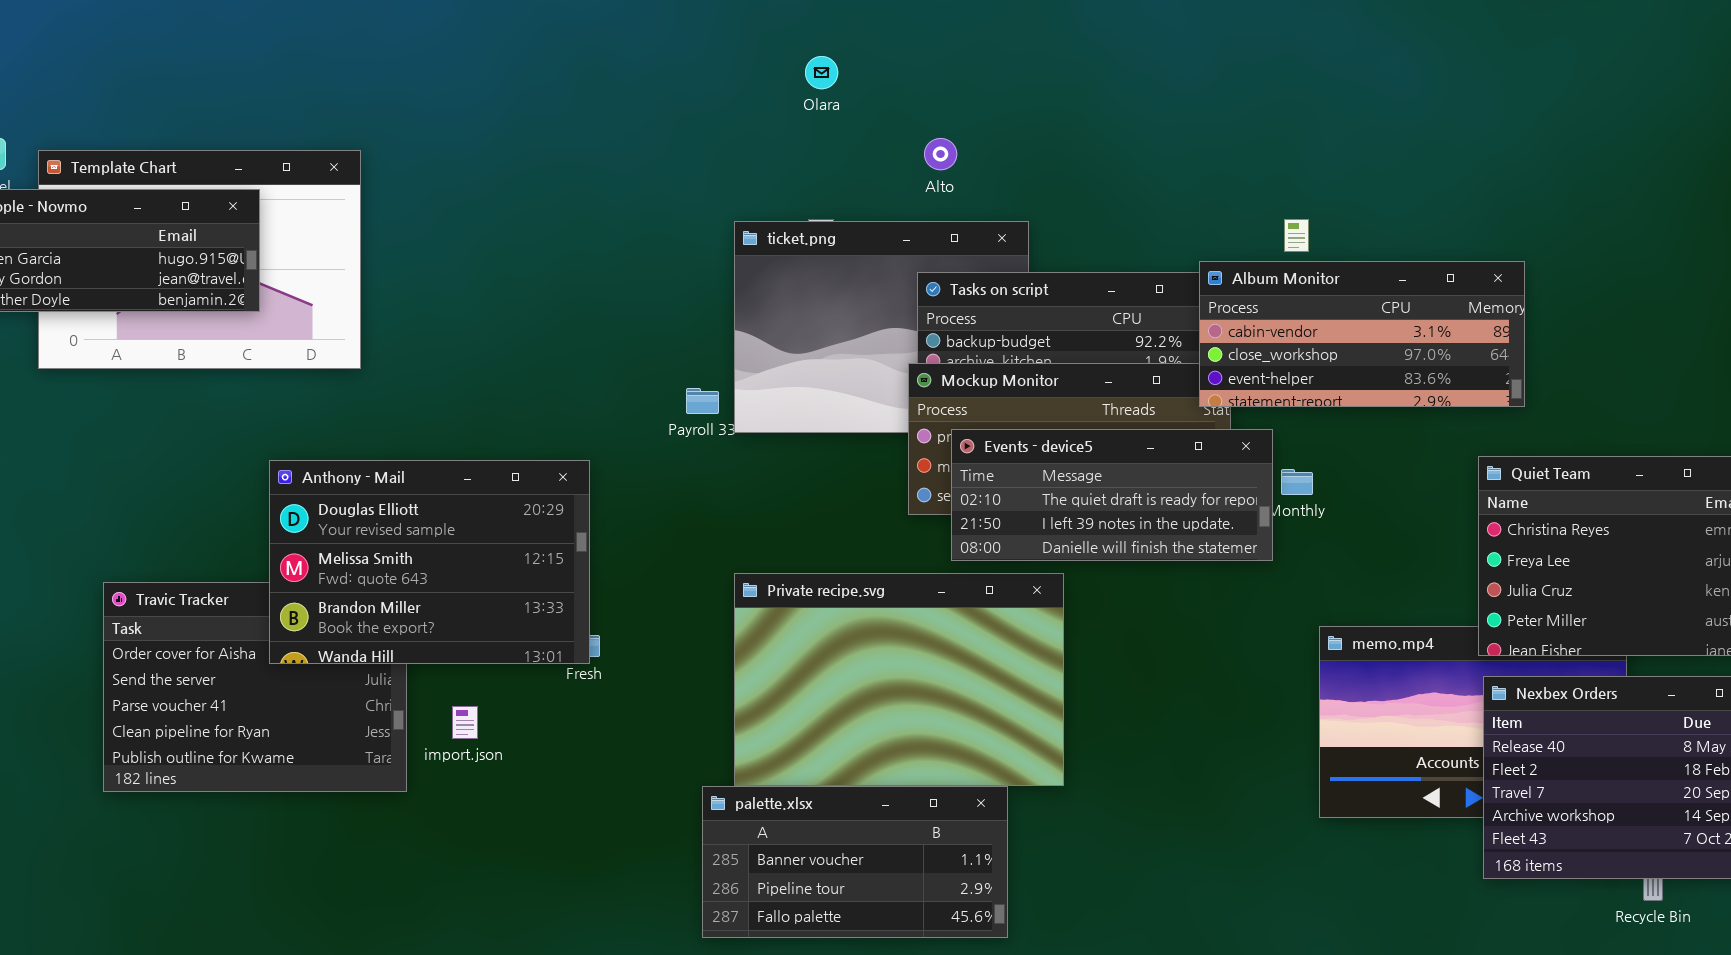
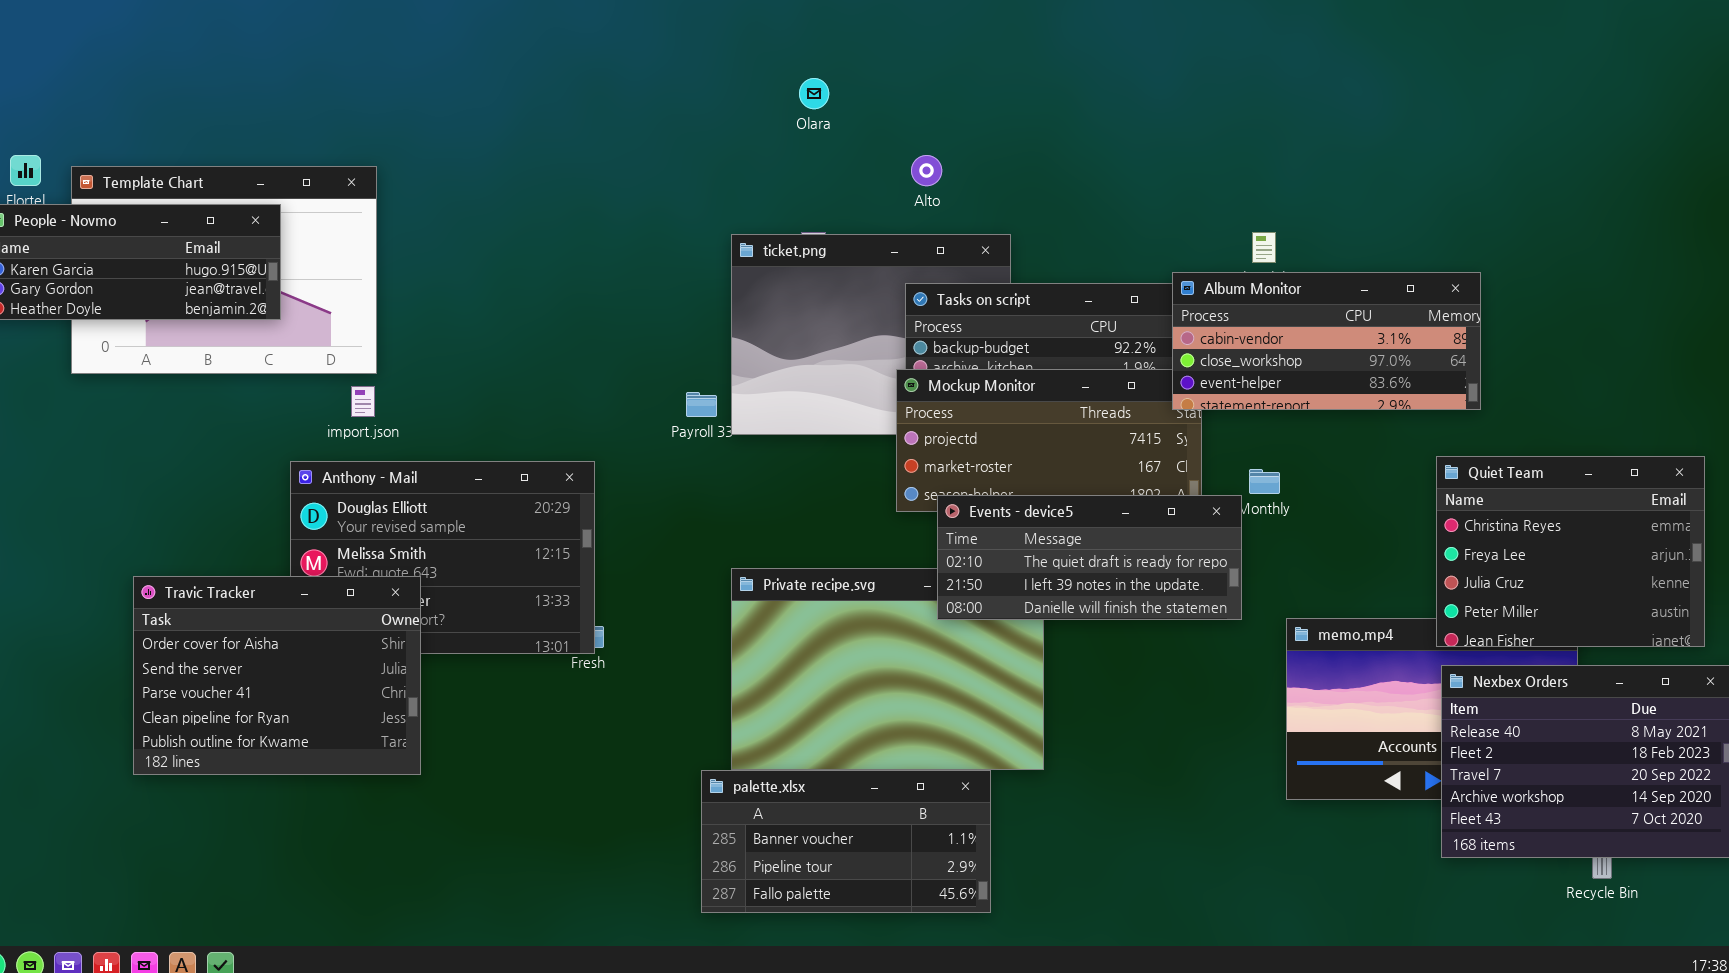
Events - device5: [951,429,1273,561] -> [937,495,1242,620], moved
Travic Tracker: [103,582,407,792] -> [133,576,421,775], raised
import.json: [452,706,478,739] -> [351,386,375,417], moved

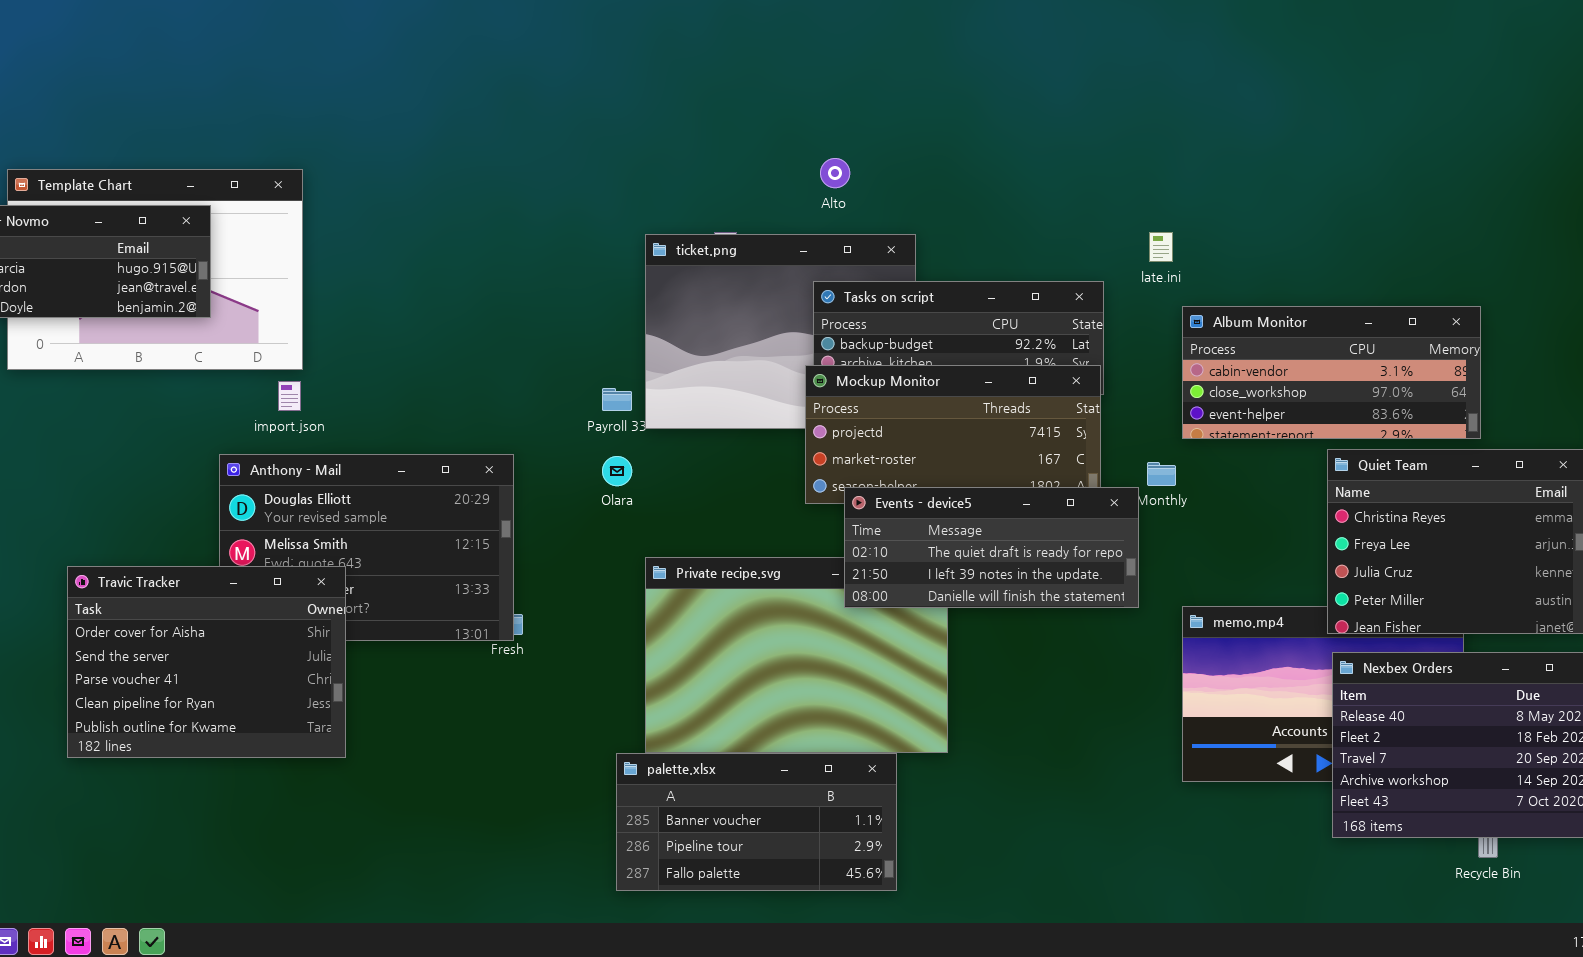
Olara: [799,78,829,109] -> [602,456,632,486], moved
Album Monitor: [1172,272,1481,410] -> [1182,306,1481,439], moved

